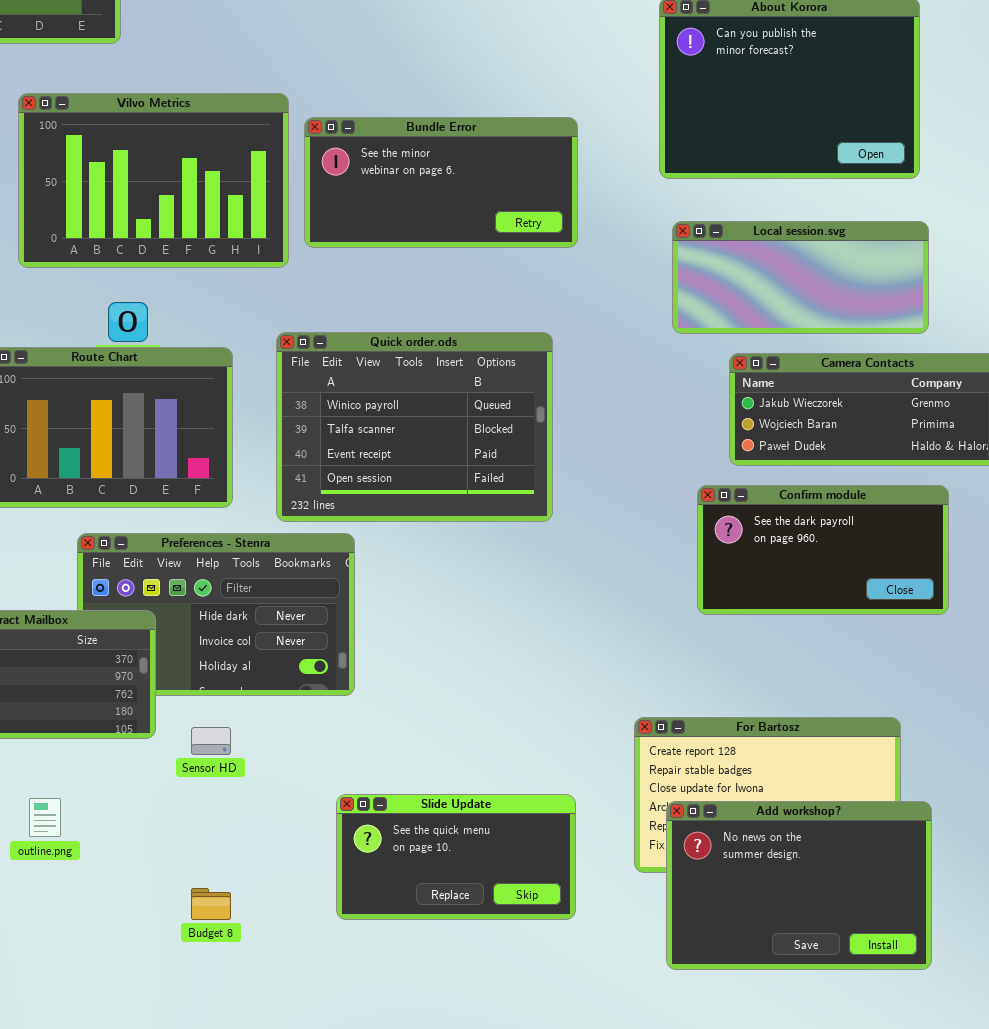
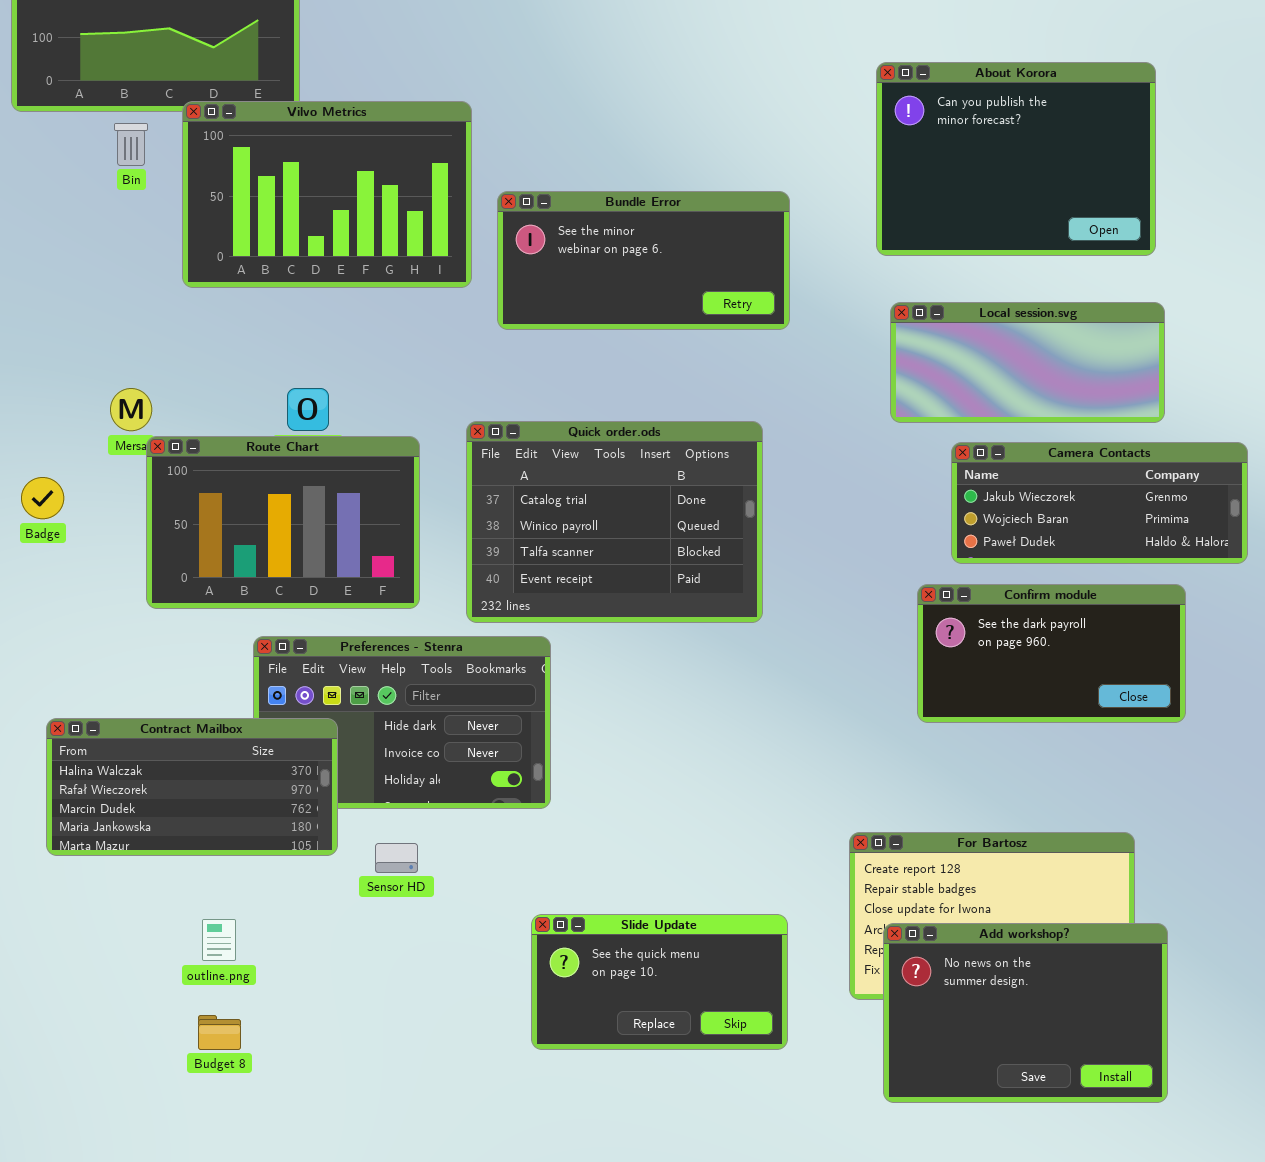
Vilvo Metrics: [18,93,289,268] -> [182,101,472,288], moved
Quick order.ods: [276,332,553,522] -> [466,421,763,623], scrolled up 1 row
Budget 8: [191,888,231,920] -> [198,1015,241,1050], moved

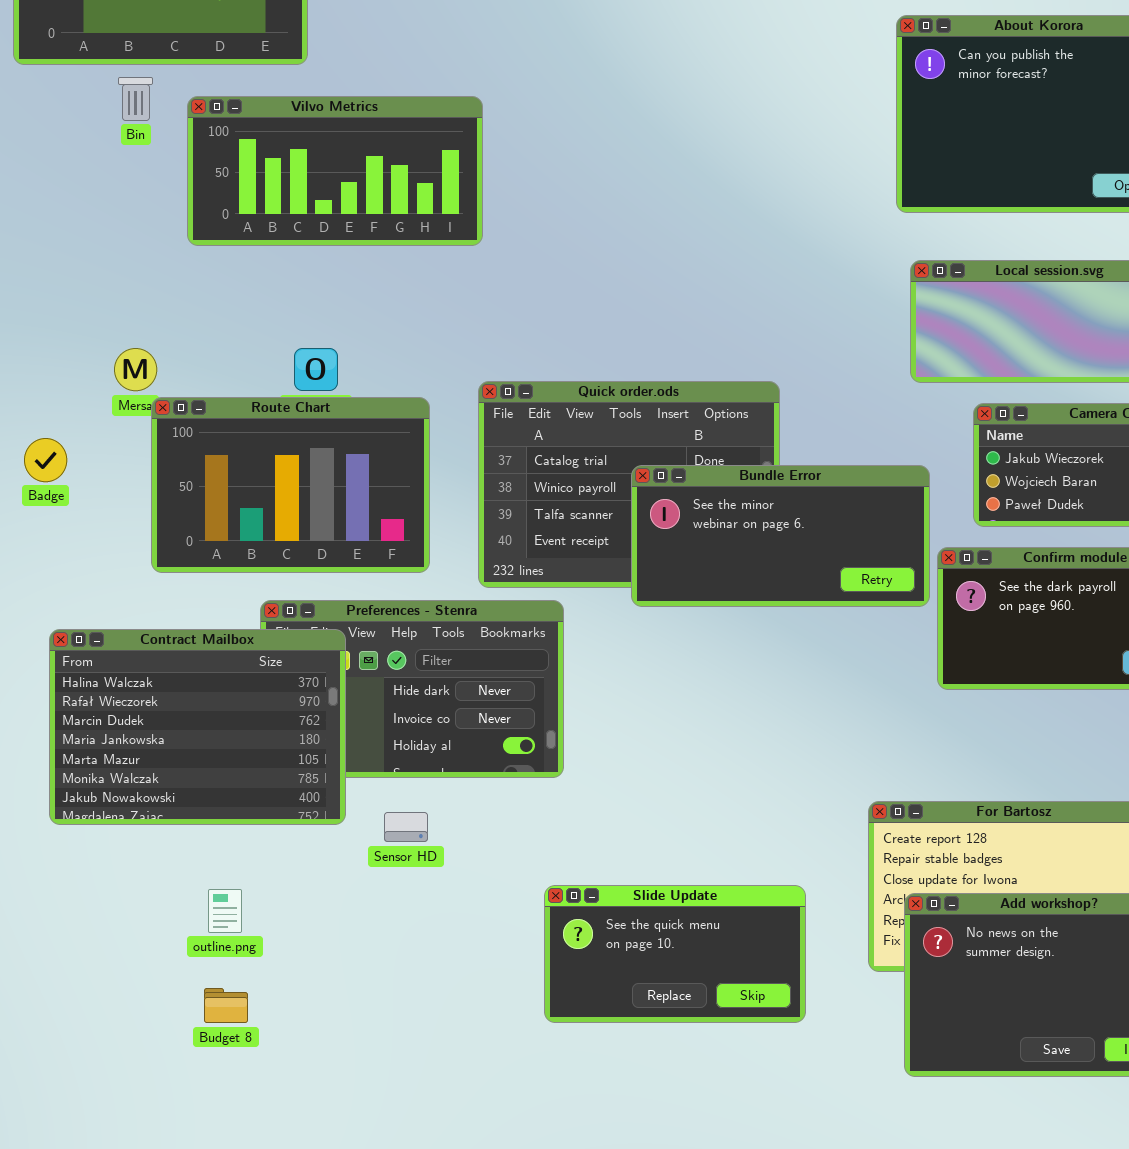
Vilvo Metrics: [182,101,472,288] -> [187,96,483,246], resized
Bundle Error: [497,191,790,330] -> [631,465,930,607], moved
Contract Mailbox: [46,718,338,856] -> [49,629,346,825], resized

